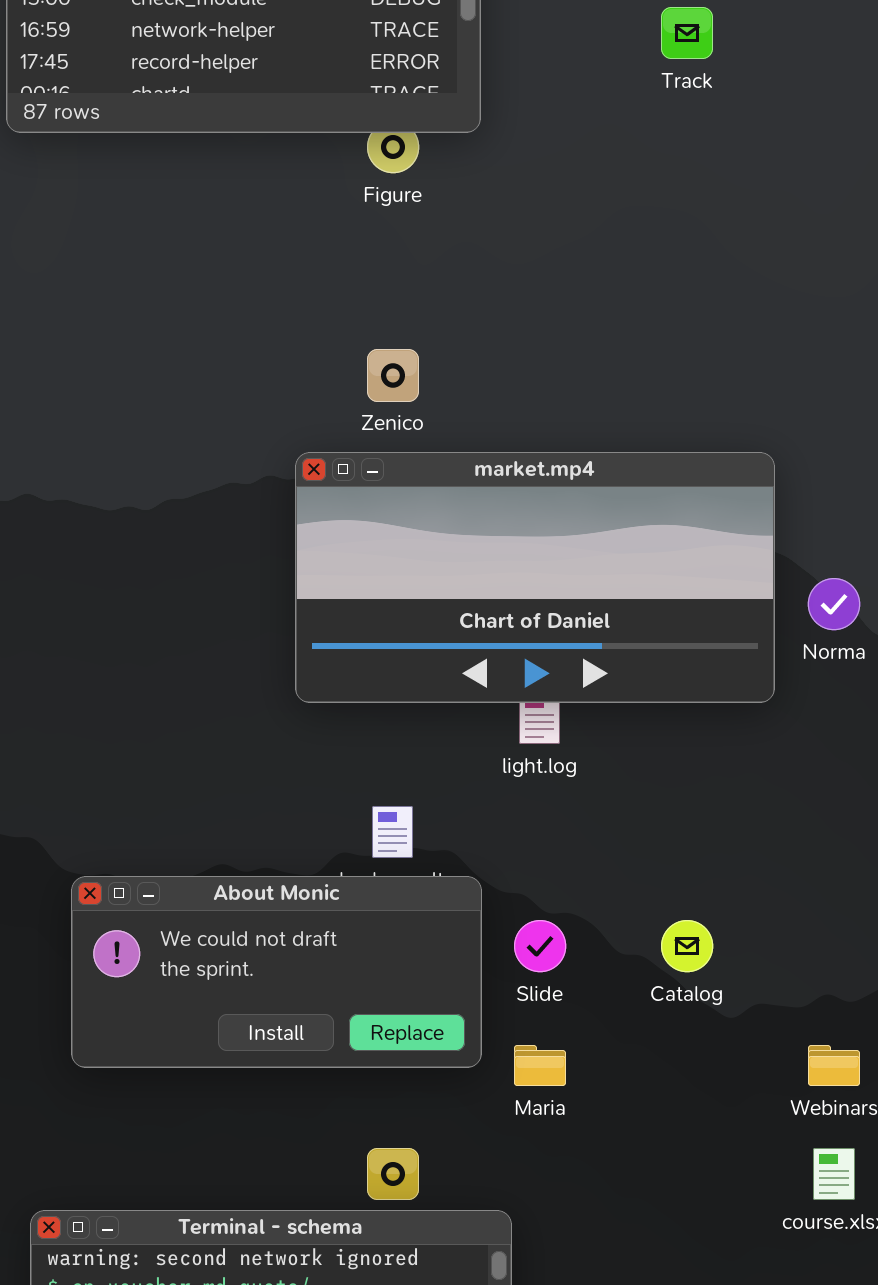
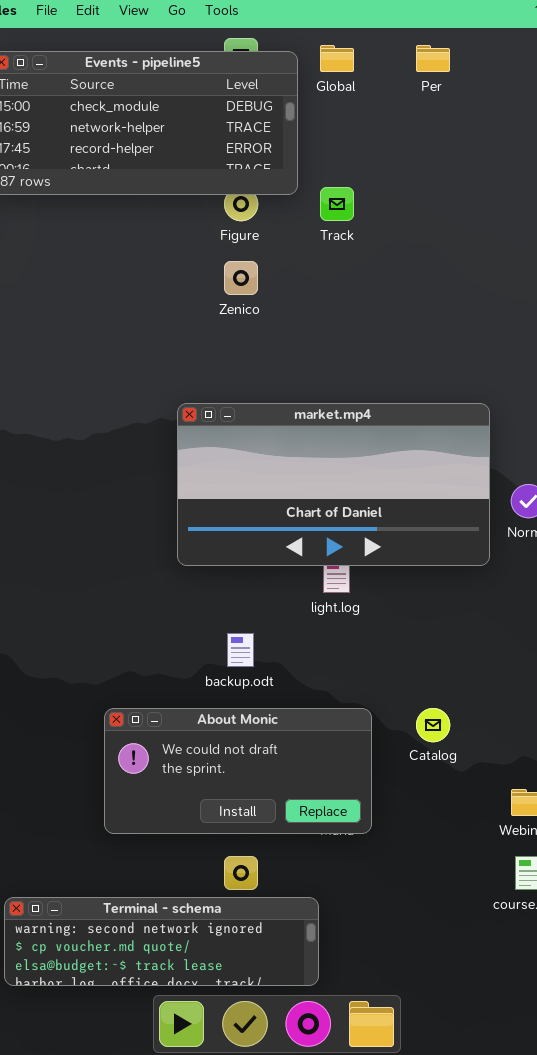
Track: [661,7,713,59] -> [320,187,354,221], moved
Zenico: [367,349,419,402] -> [224,261,258,295], moved
About Monic: [71,876,482,1068] -> [104,708,372,834], moved

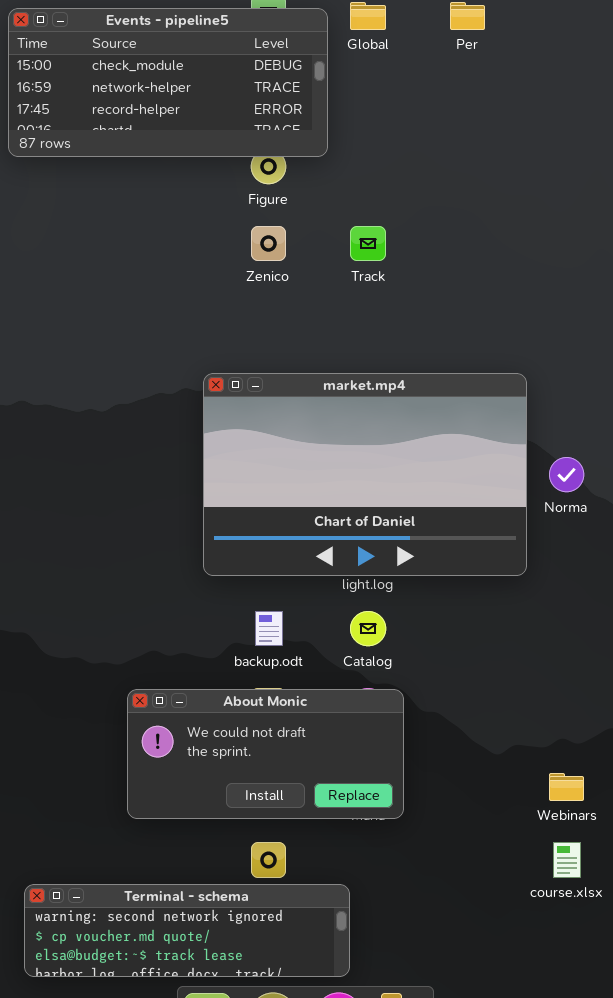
Track: [320,187,354,221] -> [350,226,386,261], moved
market.mp4: [177,403,490,566] -> [203,373,527,576], resized
Catalog: [416,708,450,742] -> [350,611,386,646], moved

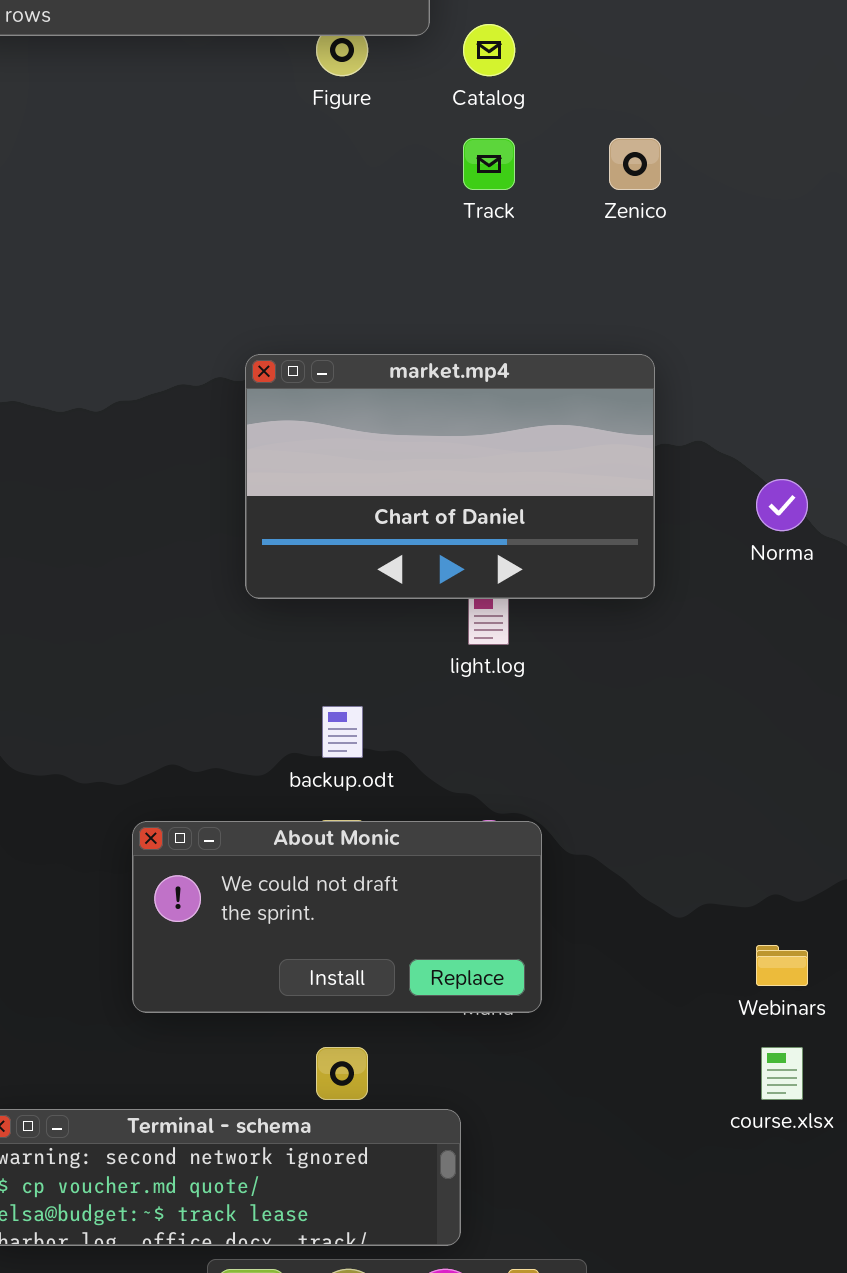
Zenico: [251,226,286,261] -> [609,138,661,190], moved
market.mp4: [203,373,527,576] -> [245,354,655,599], resized
Catalog: [350,611,386,646] -> [463,24,515,76], moved

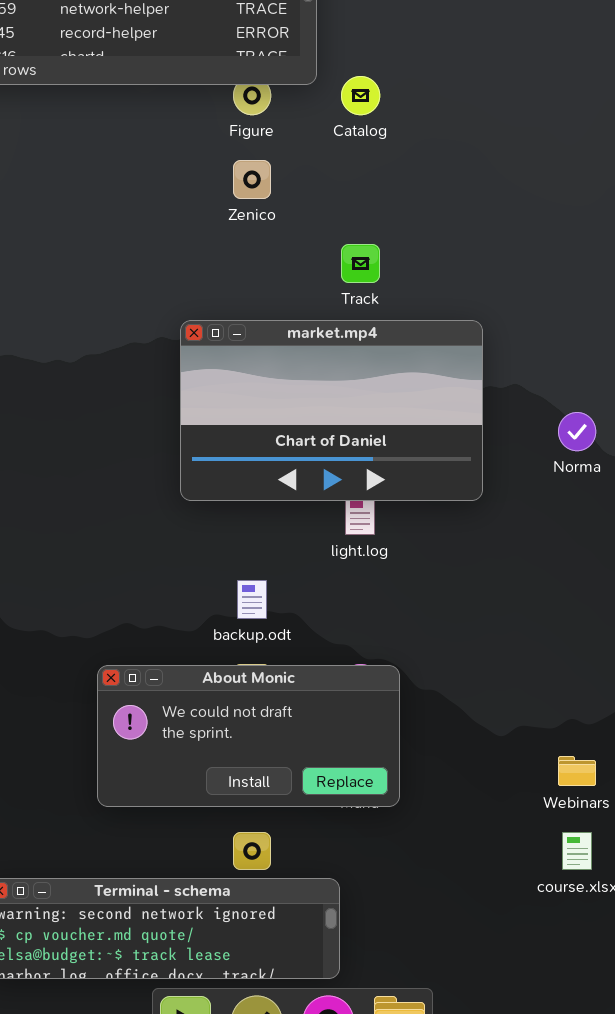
Track: [463,138,515,190] -> [341,244,380,283], moved
Zenico: [609,138,661,190] -> [233,160,271,199], moved

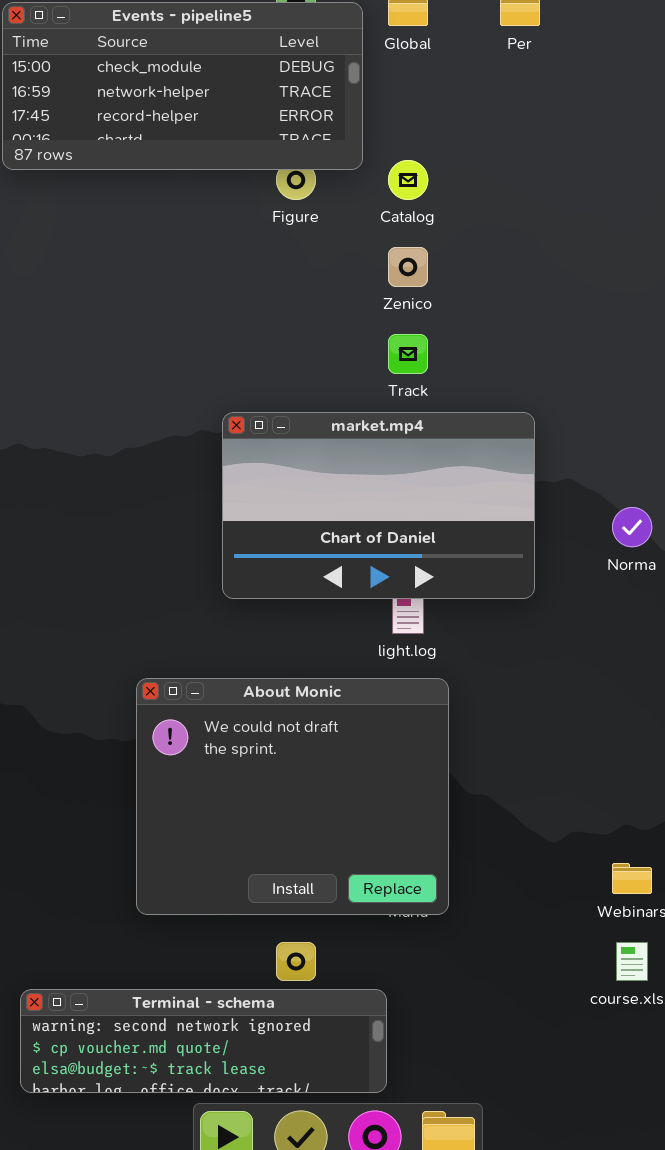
Zenico: [233,160,271,199] -> [388,247,428,287], moved
About Monic: [97,665,400,807] -> [136,678,449,915], resized

